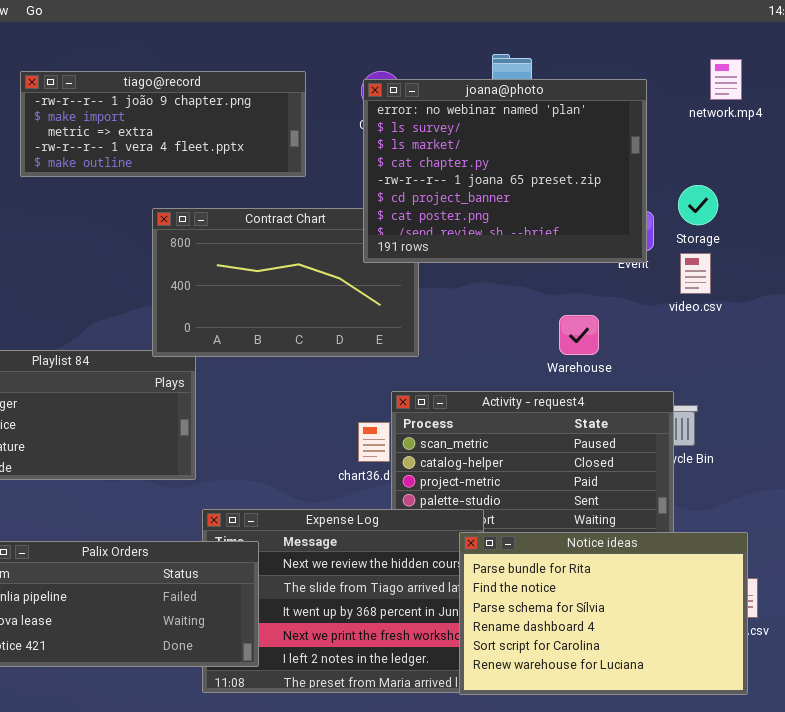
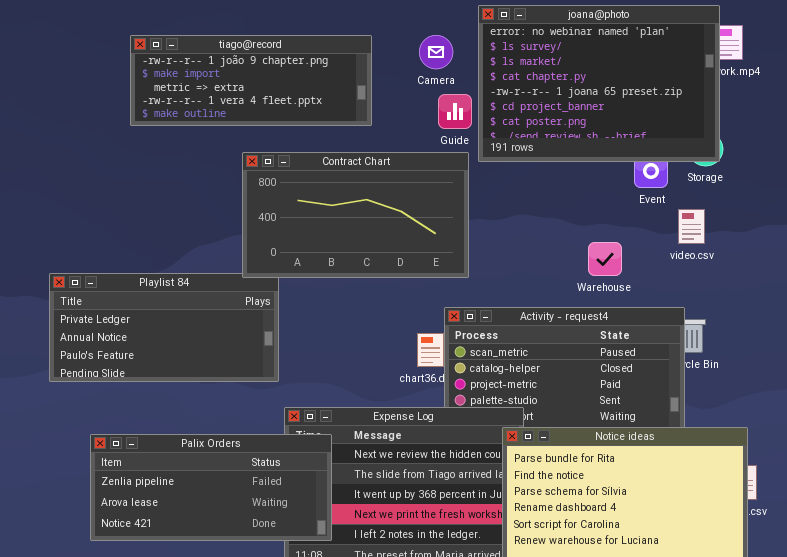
joana@photo: [363,79,647,263] -> [478,5,720,162], moved
video.csv: [680,253,711,294] -> [678,209,705,244], moved

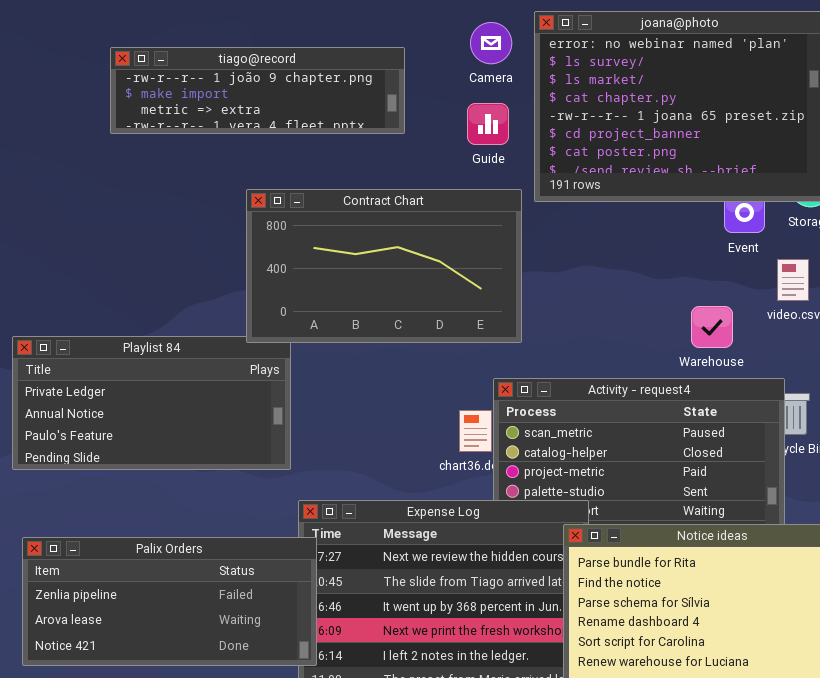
tiago@record: [130,35,372,126] -> [110,47,405,134], resized
Camera: [419,35,453,69] -> [470,22,512,64], moved
Guide: [438,94,472,129] -> [467,103,509,145], moved
Warehouse: [588,242,622,276] -> [691,306,733,348], moved
Palix Orders: [90,434,332,541] -> [22,537,317,666], moved

